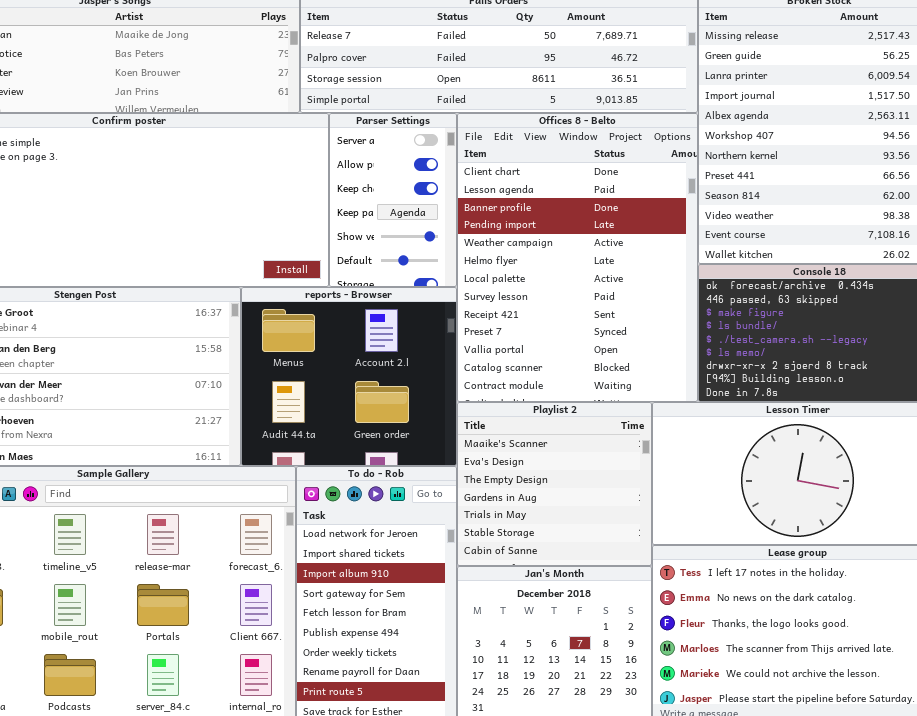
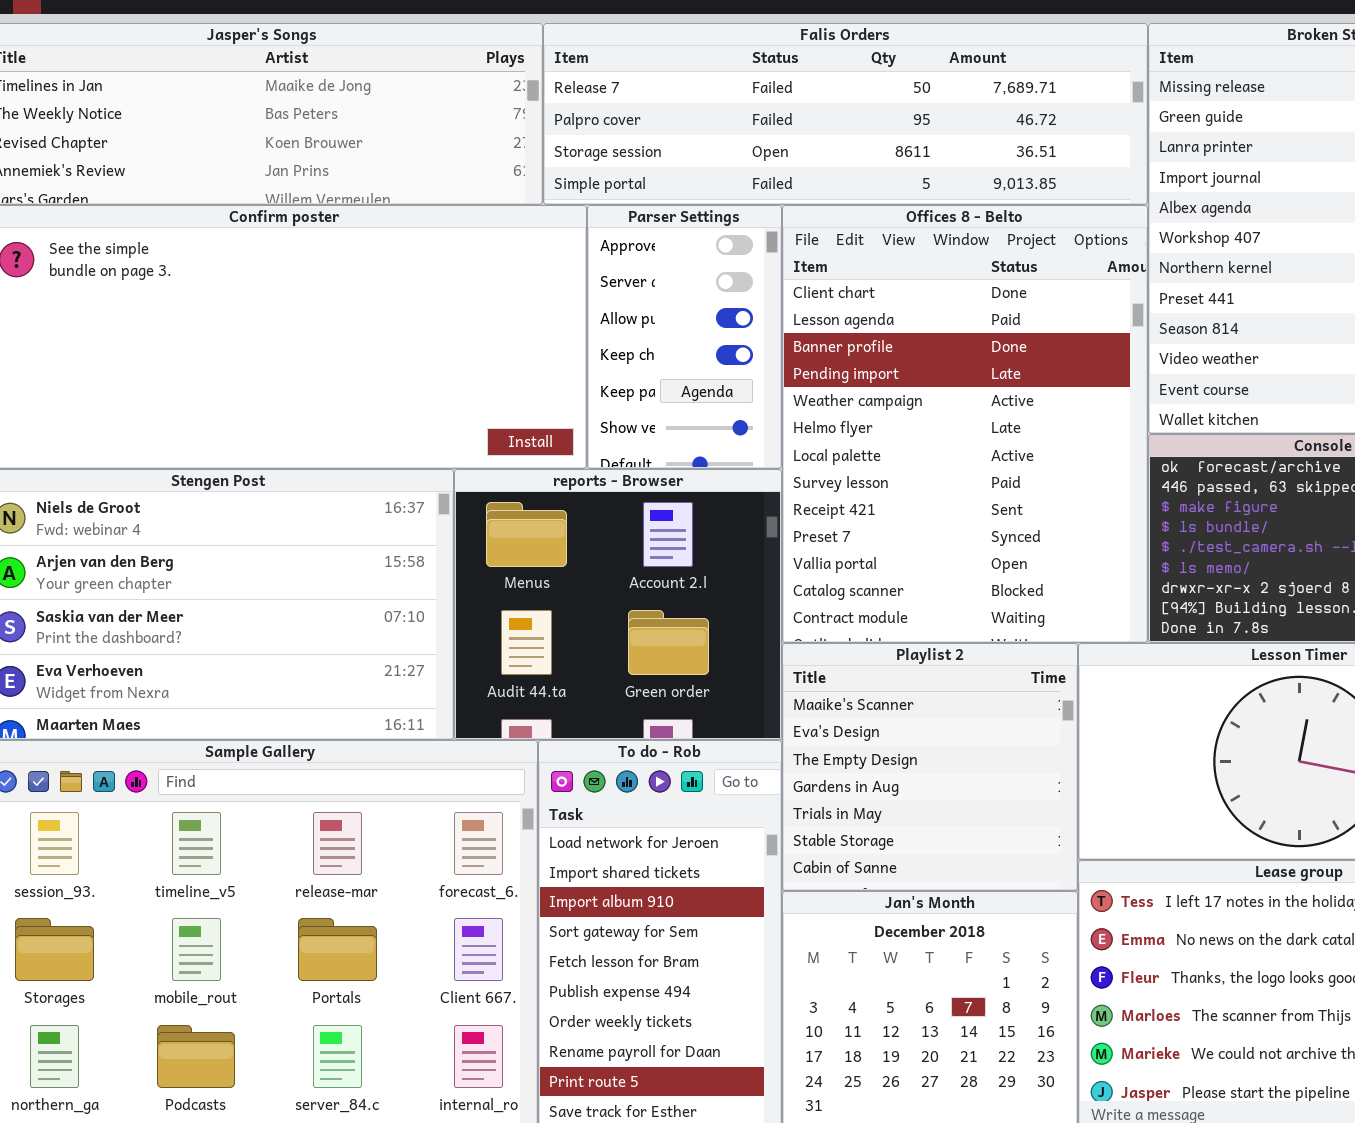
Parser Settings: [329,113,457,287] -> [587,205,782,469], scrolled up 1 row

